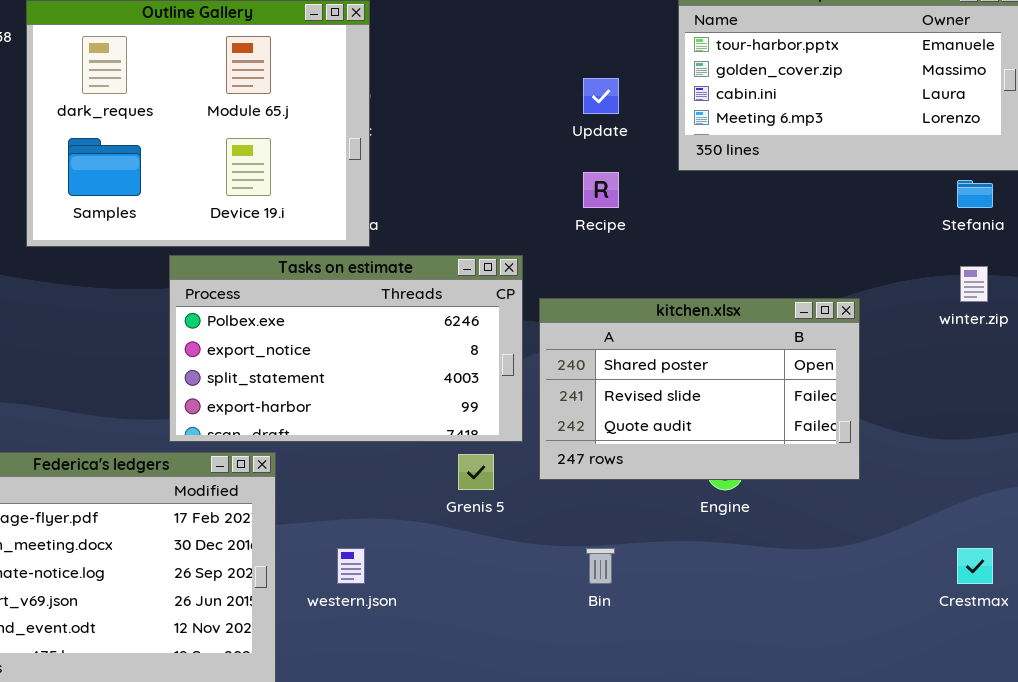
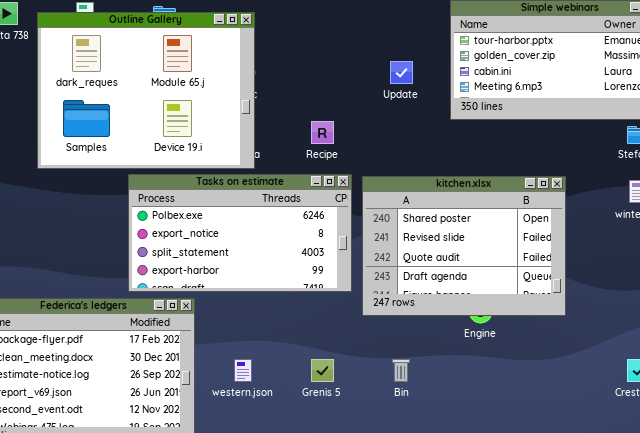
Recipe: [583,172,619,208] -> [311,121,334,144], moved
kitchen.xlsx: [539,298,860,480] -> [362,176,566,316], resized
Grenis 5: [458,454,494,490] -> [311,359,334,382], moved

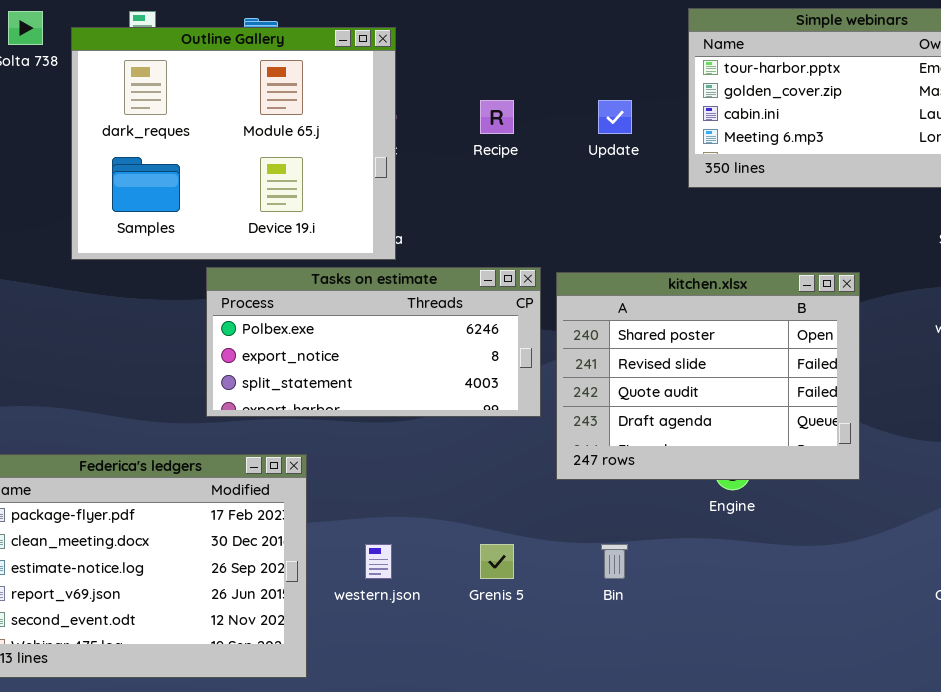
Recipe: [311,121,334,144] -> [480,100,514,134], moved
Tasks on estimate: [128,174,352,292] -> [206,267,541,417], resized

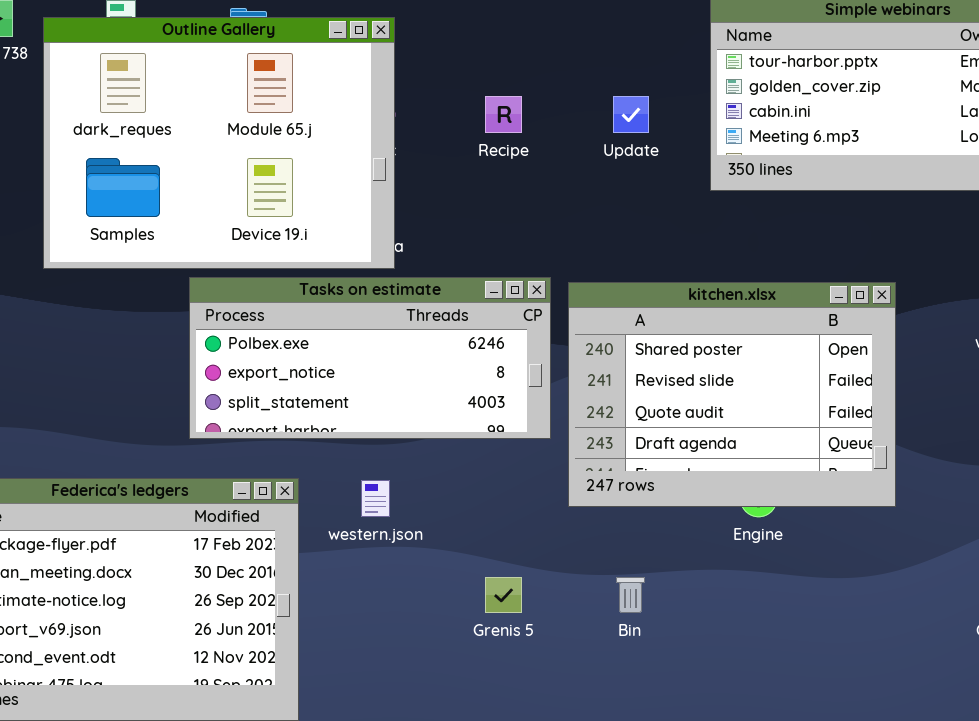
western.json: [365,544,392,579] -> [361,480,390,517], moved

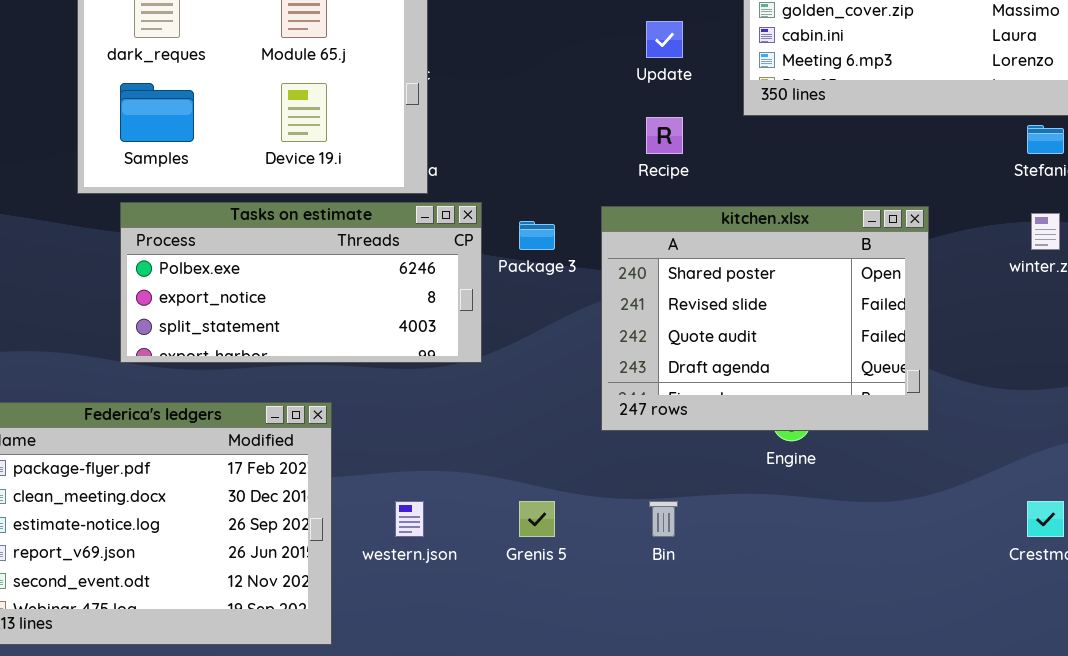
Recipe: [485,96,522,133] -> [646,117,683,154], moved
Tasks on estimate: [189,277,551,439] -> [120,202,482,363], moved
western.json: [361,480,390,517] -> [395,501,424,537], moved

